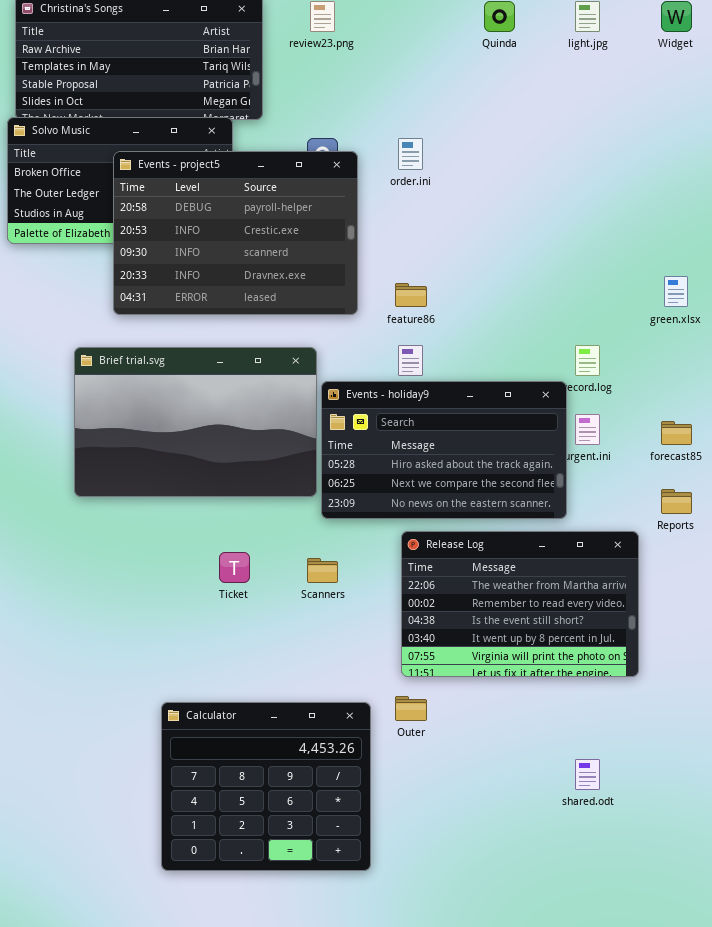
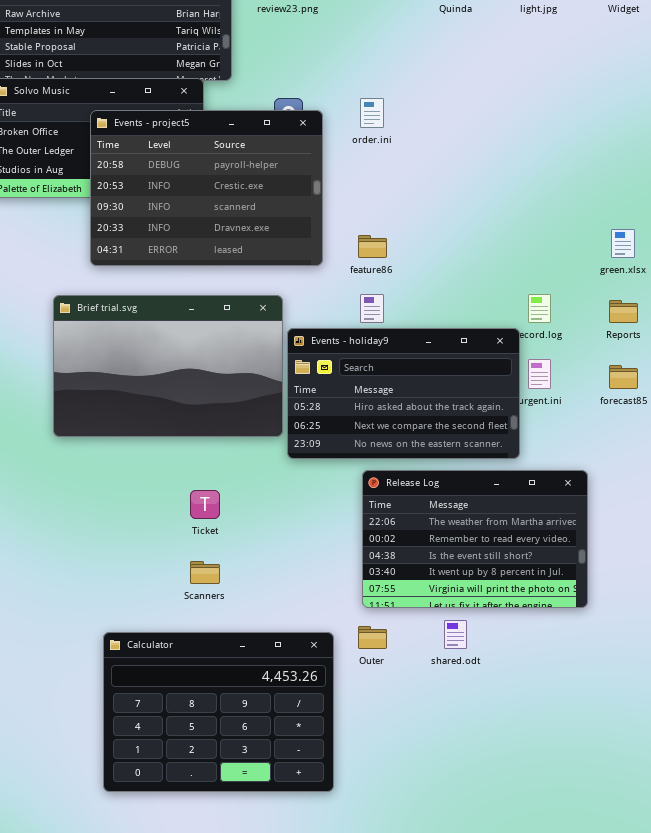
Reports: [661,489,692,514] -> [609,300,638,323], moved
Scanners: [307,558,338,583] -> [190,561,220,584], moved
Calculator: [161,702,371,871] -> [103,632,334,792], resized
shared.odt: [575,759,600,790] -> [444,620,467,649], moved

